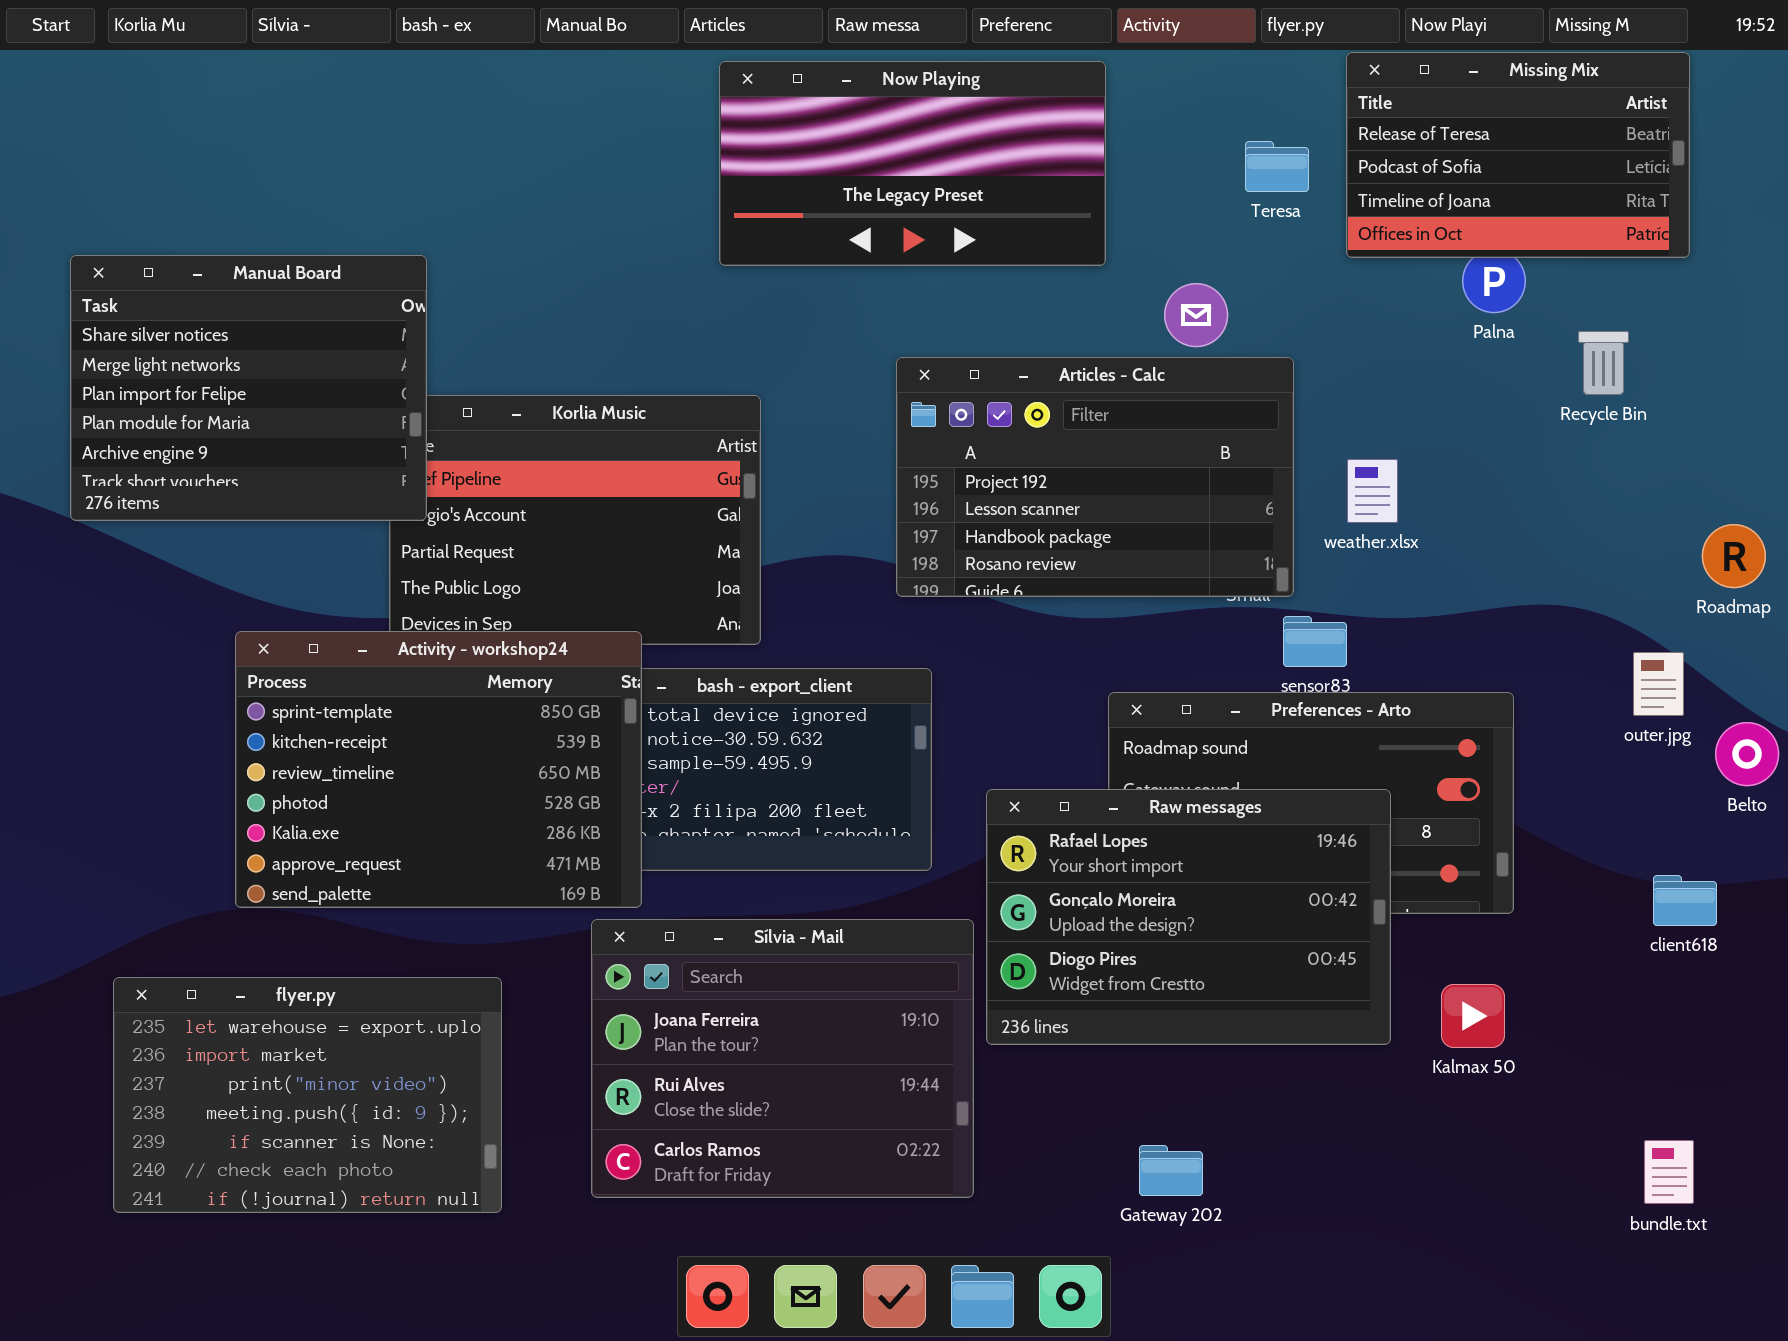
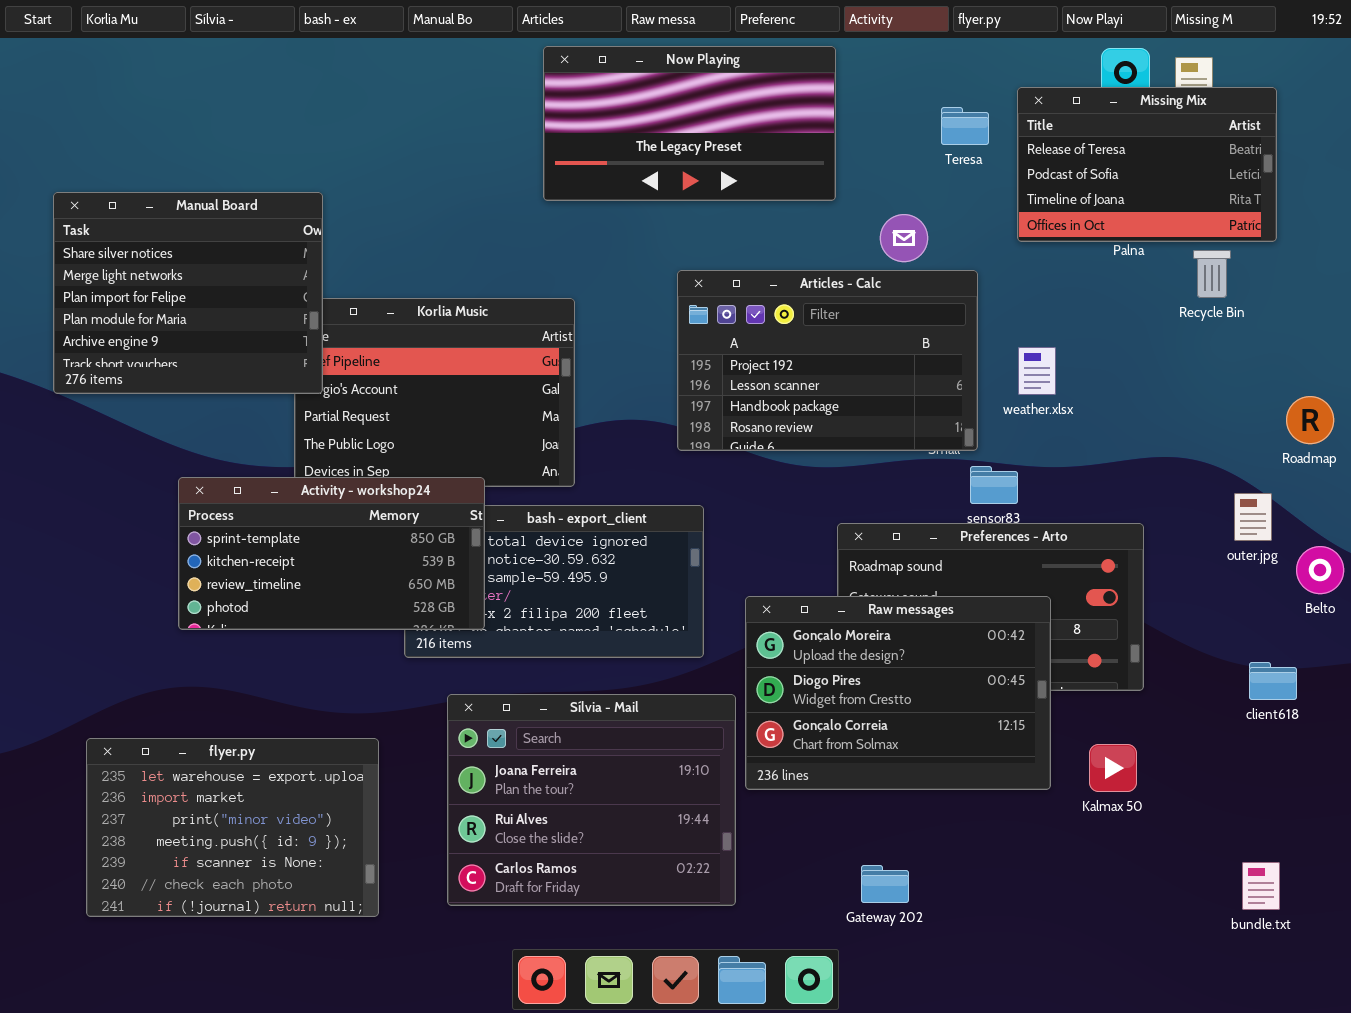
Missing Mix: [1346,52,1690,258] -> [1017,87,1277,242], moved
Activity - workshop24: [235,631,642,908] -> [178,477,485,630], resized
Raw messages: [986,789,1391,1045] -> [745,596,1051,790], scrolled down 1 row

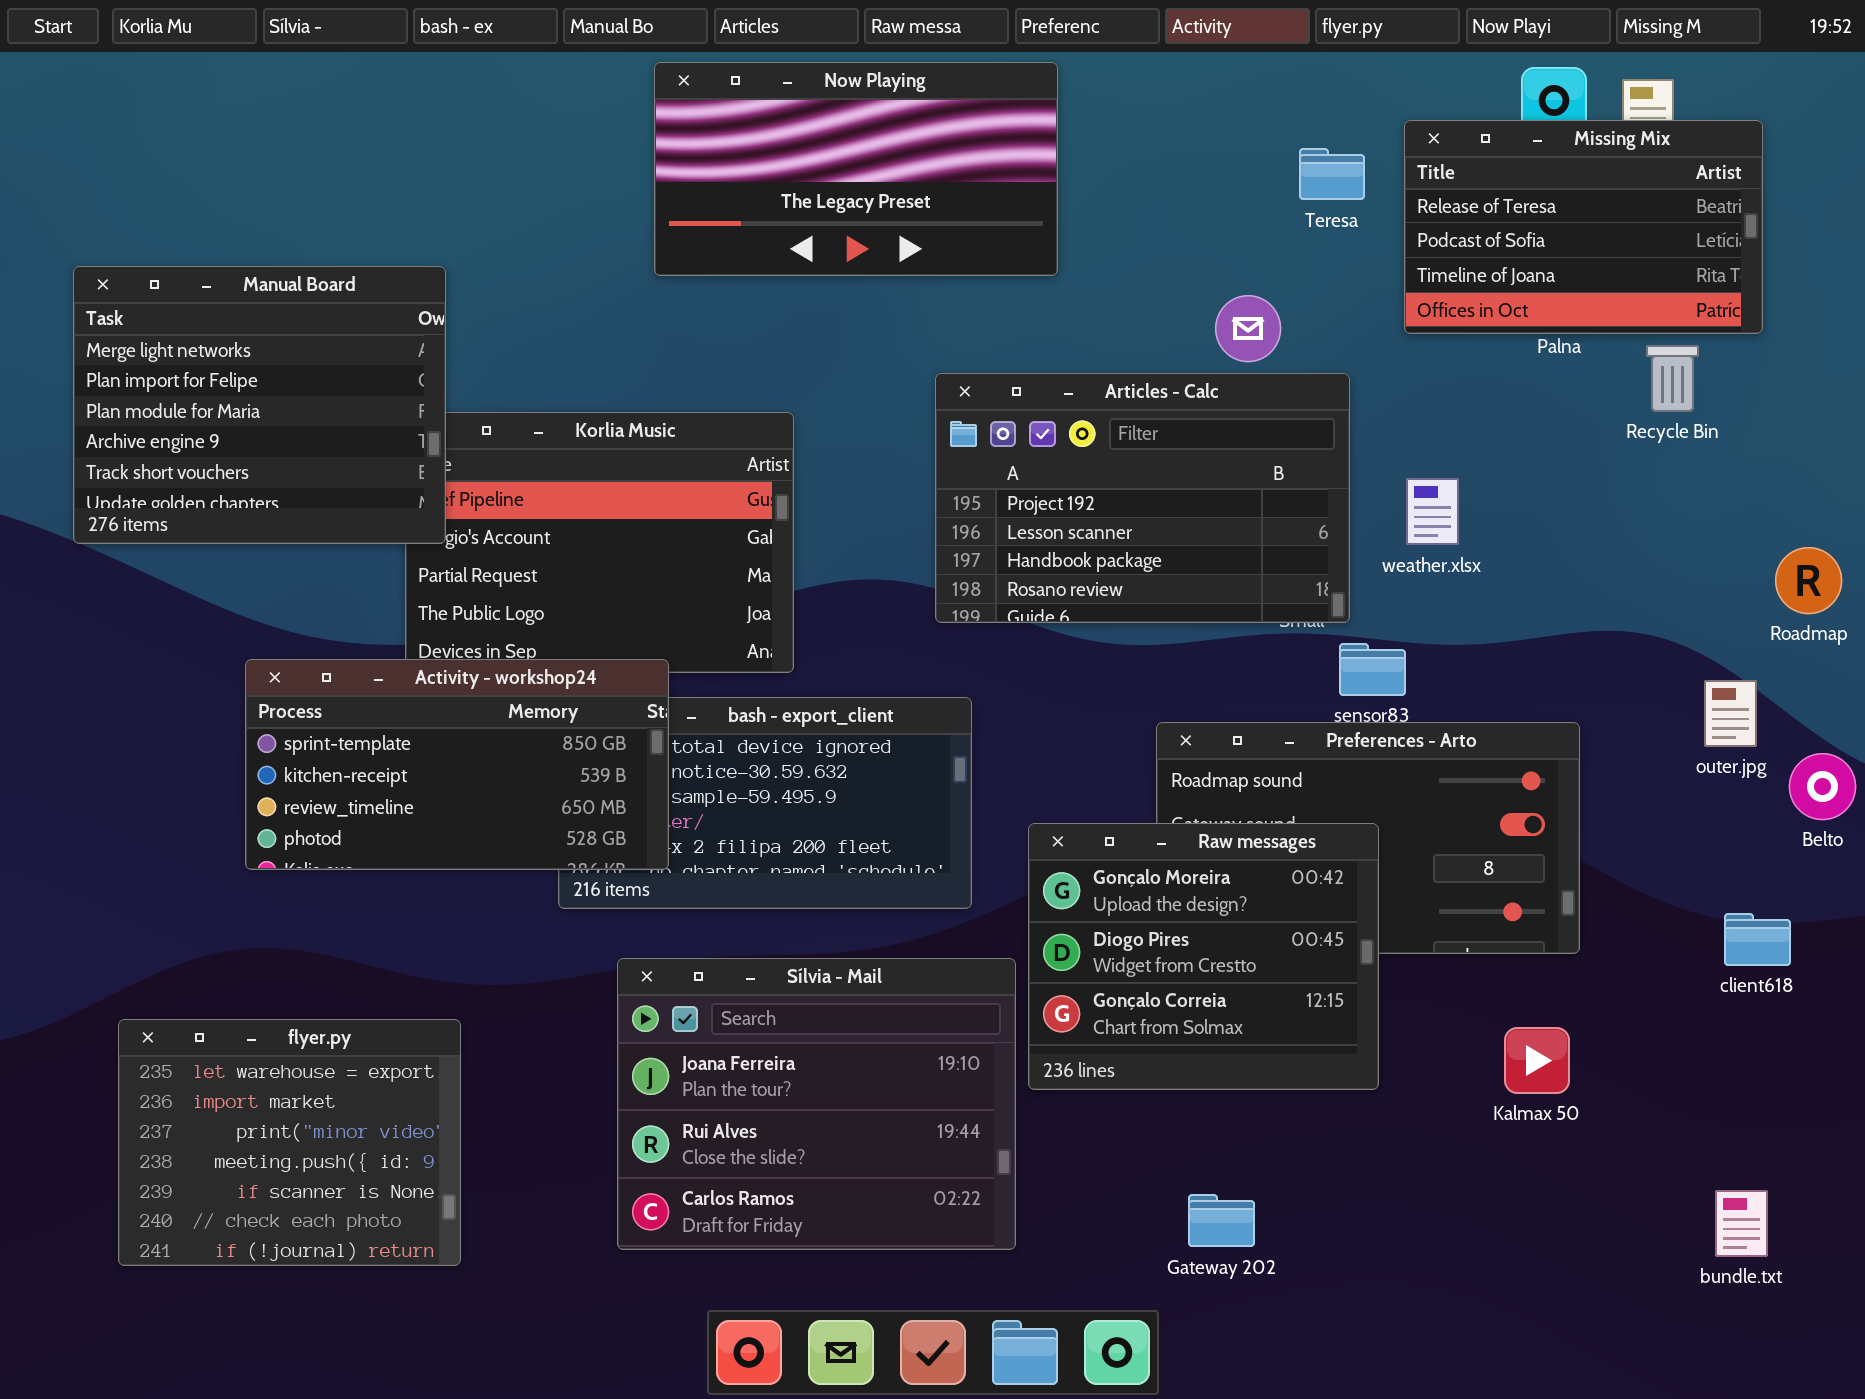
Now Playing: [543,46,836,201] -> [654,62,1058,276], moved
Manual Board: [53,192,323,394] -> [73,266,446,544], scrolled down 1 row
Raw messages: [745,596,1051,790] -> [1028,823,1379,1090], resized
flyer.py: [86,738,379,917] -> [118,1019,461,1266], resized

